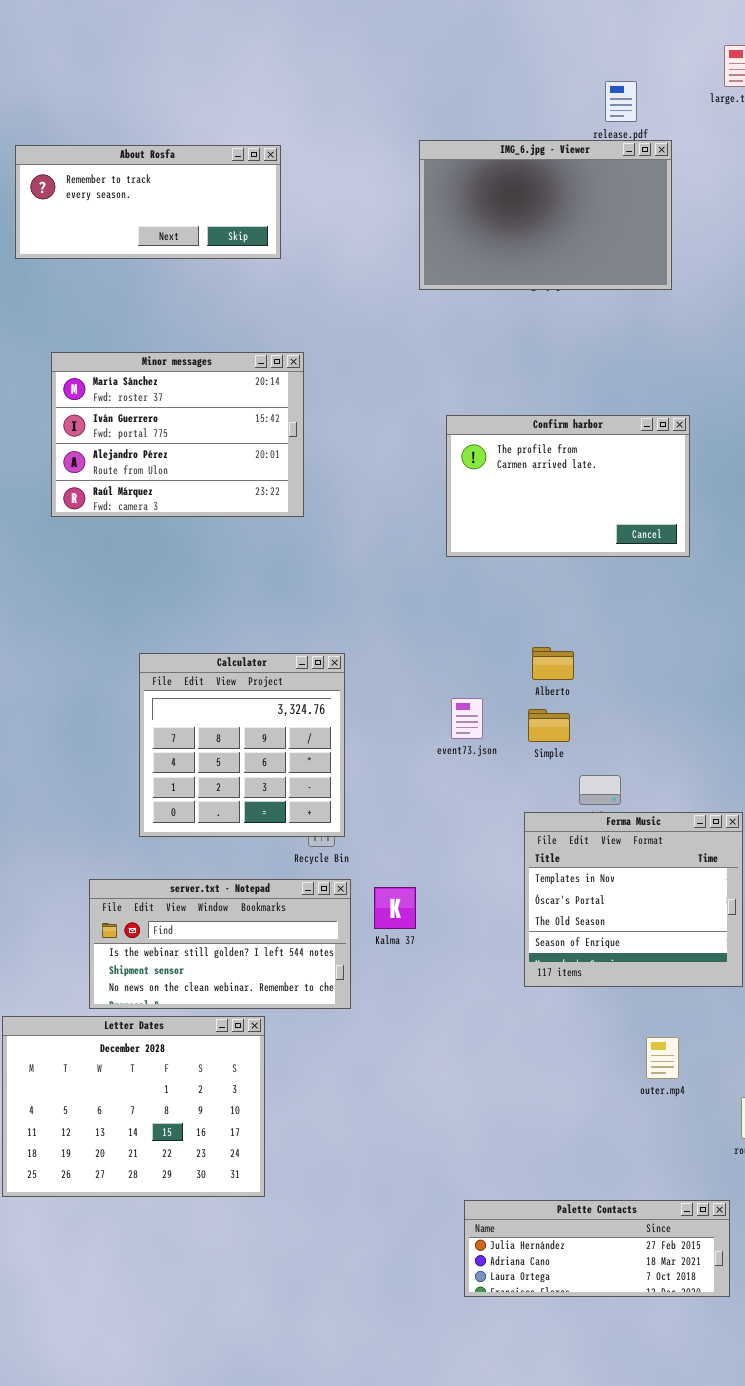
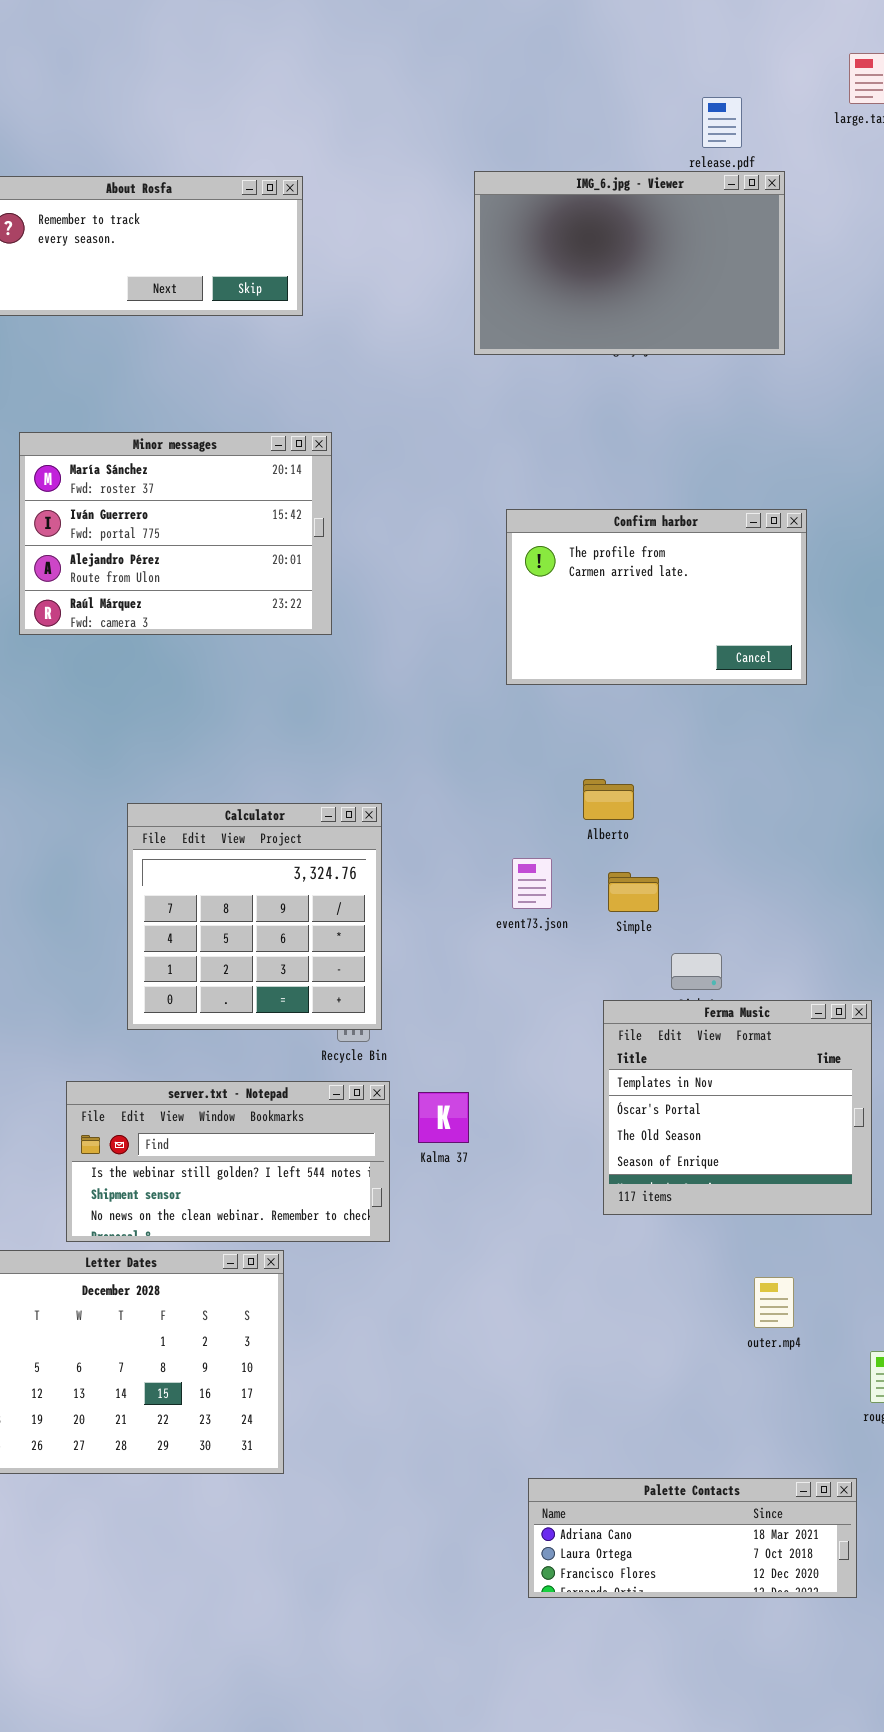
Alberto: [532,647,574,680] -> [583,779,634,820], moved
Palette Contacts: [464,1200,730,1297] -> [528,1478,857,1598], scrolled down 1 row

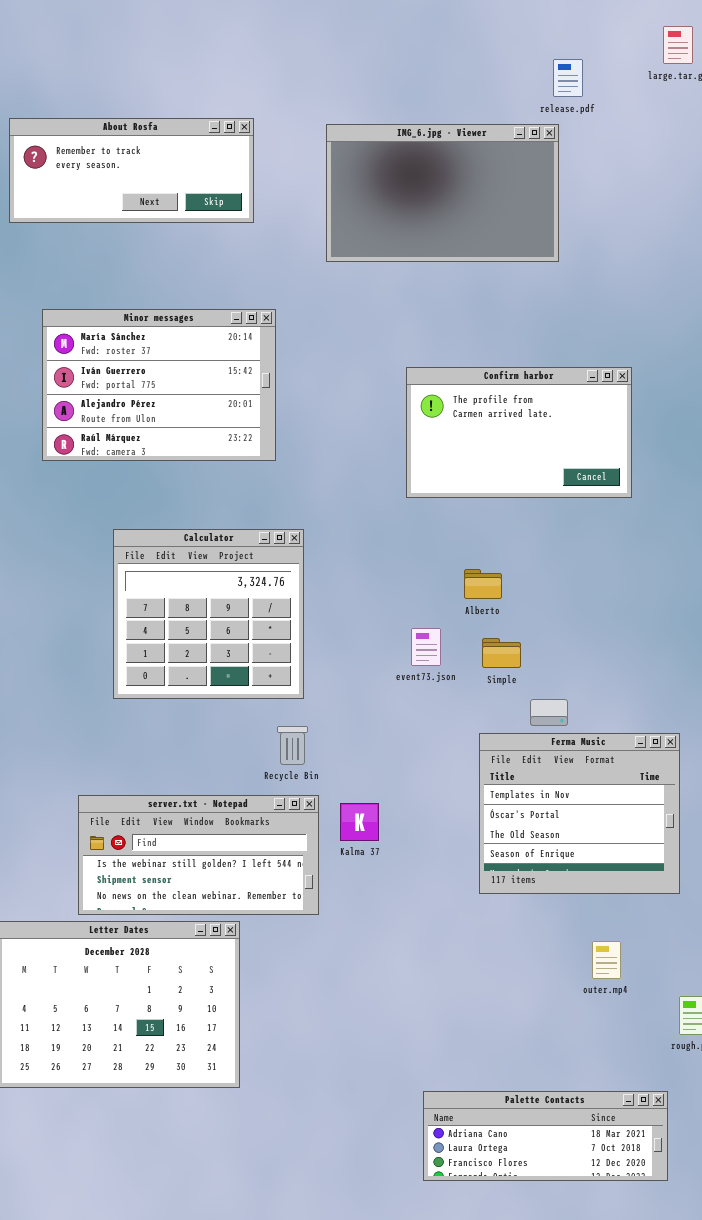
IMG_6.jpg - Viewer: [474,171,785,355] -> [326,124,559,262], moved
Calculator: [127,803,382,1030] -> [113,529,304,699], moved

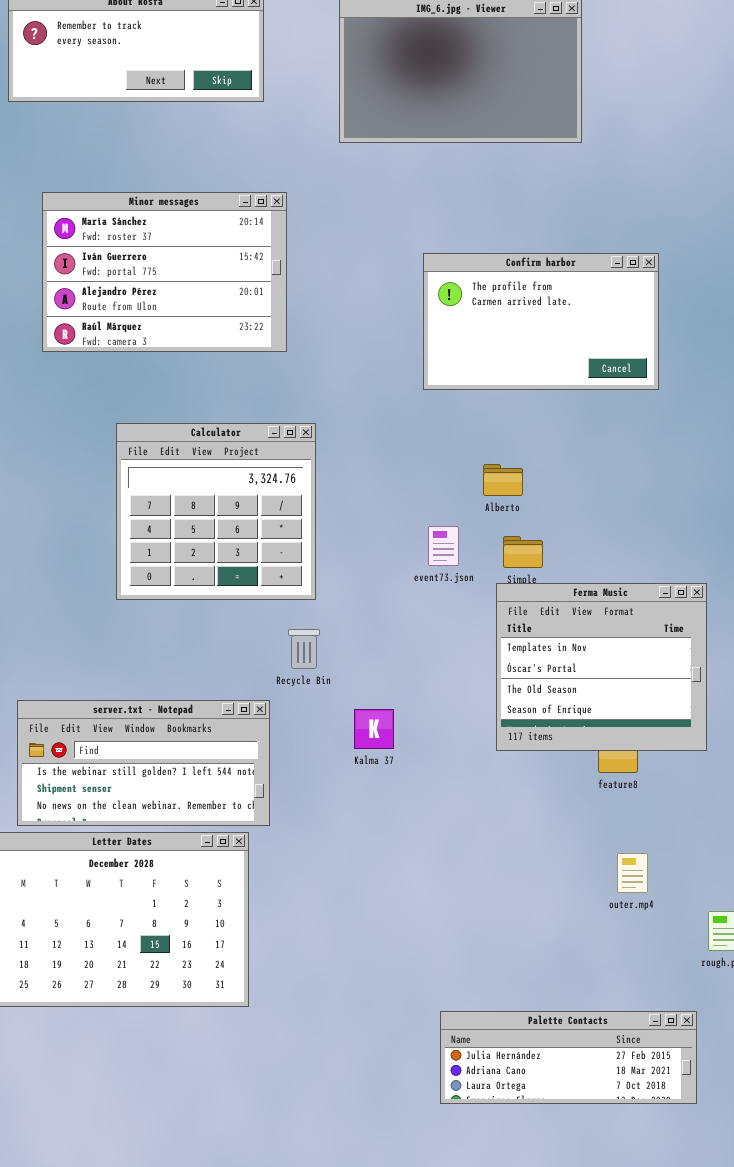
Ferma Music: [479,733,680,894] -> [496,583,707,751], moved
server.txt - Notepad: [78,795,319,915] -> [17,700,270,826], moved
Palette Contacts: [423,1091,668,1181] -> [440,1011,697,1104], scrolled up 1 row

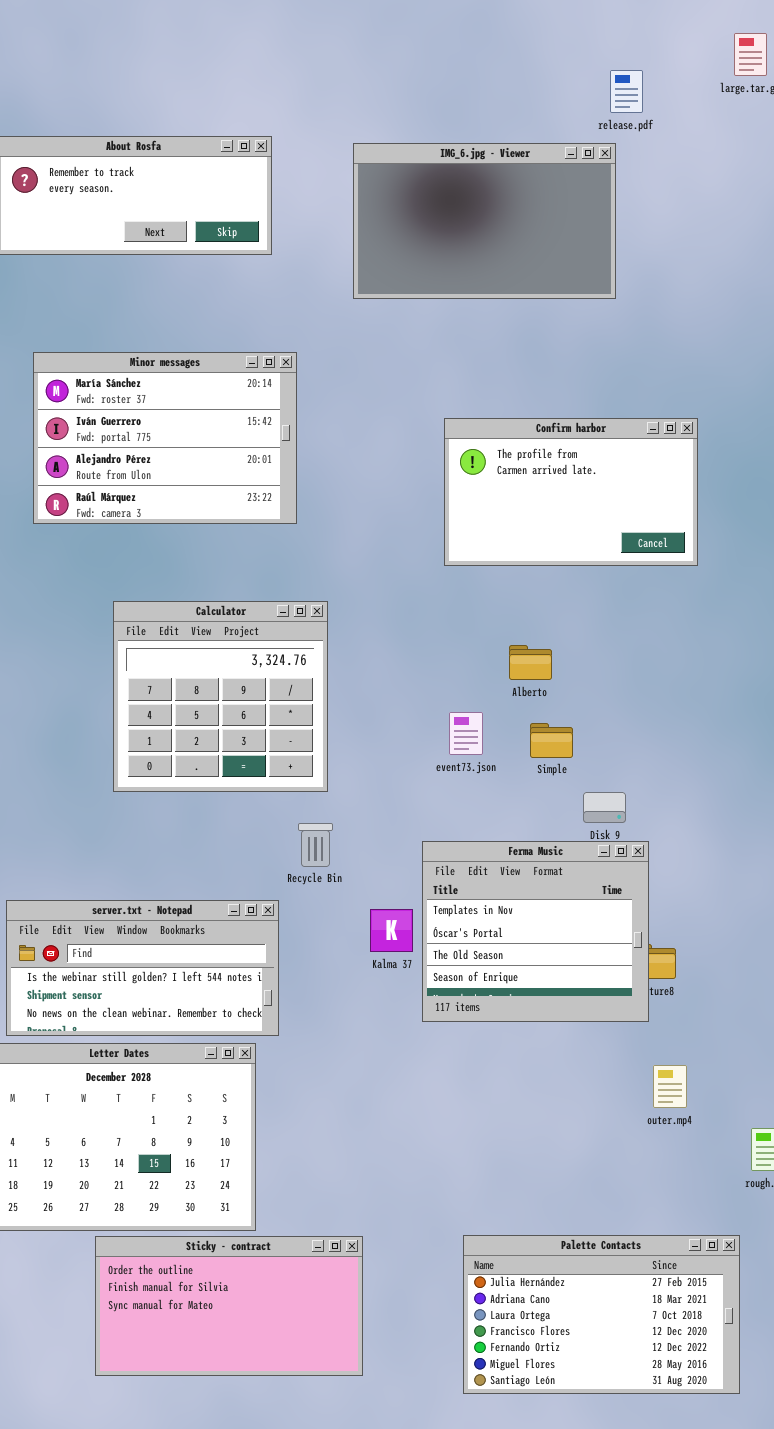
Ferma Music: [496,583,707,751] -> [422,841,649,1022], moved
Palette Contacts: [440,1011,697,1104] -> [463,1235,740,1394], resized
Sticky - contract: none -> [95,1236,363,1376], opened

